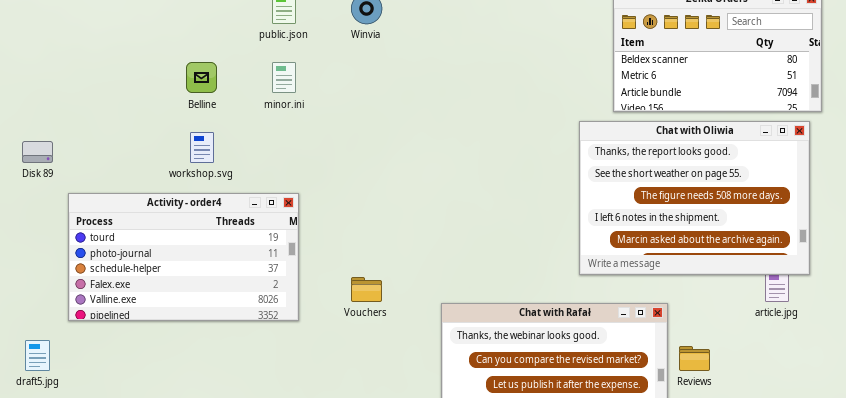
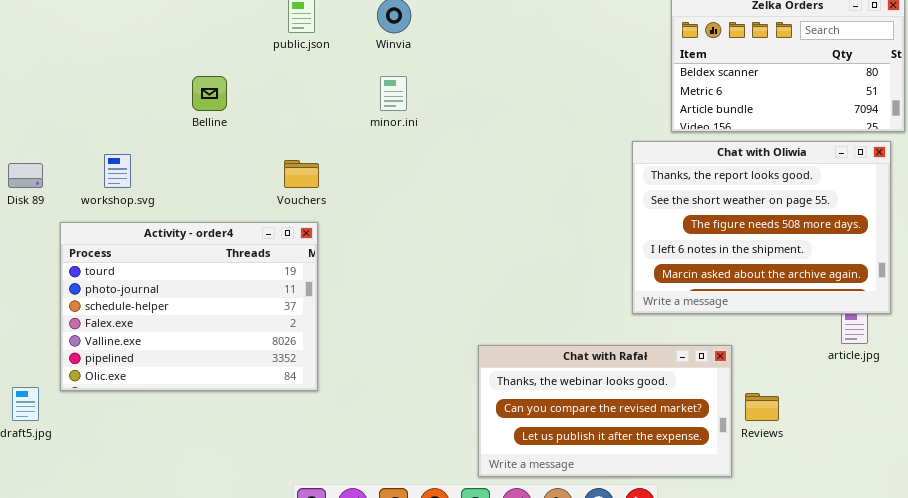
minor.ini: [272,62,296,93] -> [380,76,407,111], moved
workshop.svg: [190,132,214,163] -> [104,154,131,188], moved
Activity - order4: [68,193,299,321] -> [60,222,318,391], resized
Vouchers: [351,277,382,302] -> [284,160,319,188], moved

